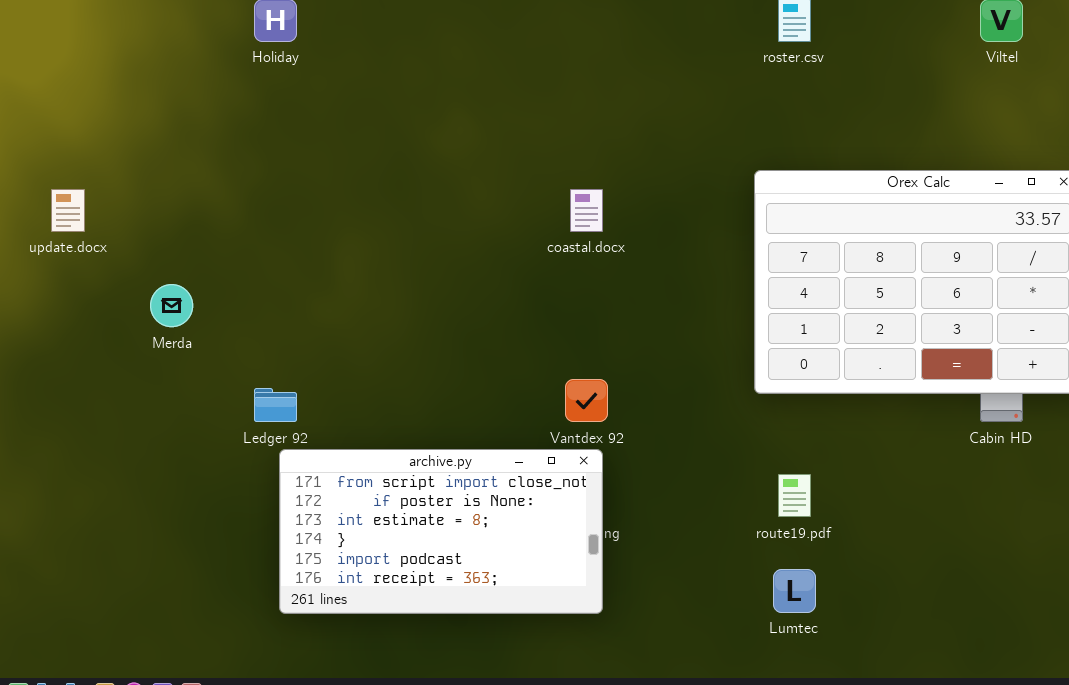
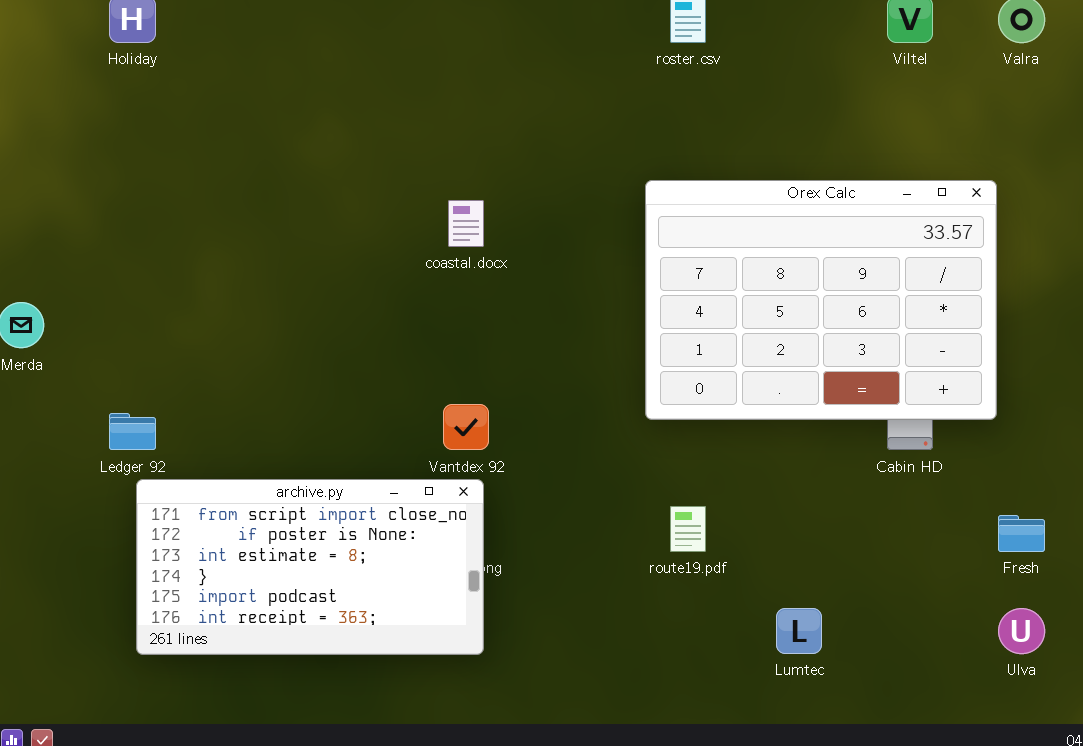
Lumtec: [773,569,816,613] -> [776,608,822,654], moved

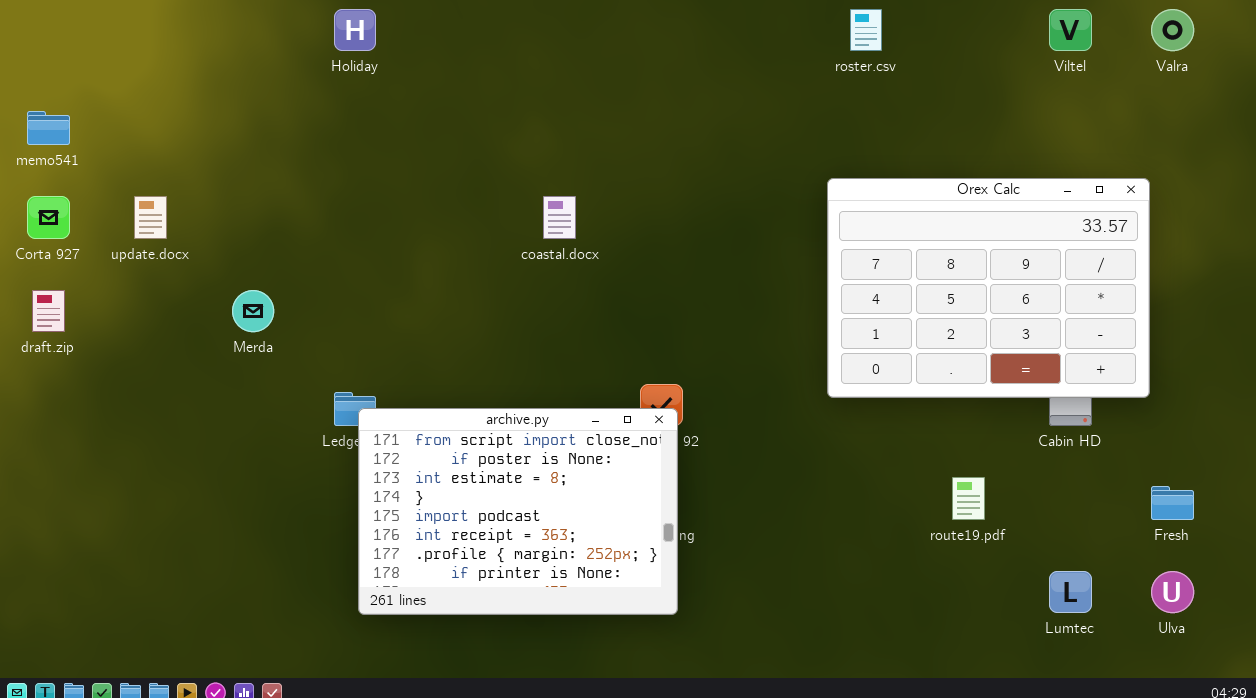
coastal.docx: [448,200,484,247] -> [543,196,576,239], moved
archive.py: [136,479,484,655] -> [358,408,678,615], resized
route19.pdf: [670,506,706,552] -> [952,477,985,520], moved
Lumtec: [776,608,822,654] -> [1049,571,1092,613], moved

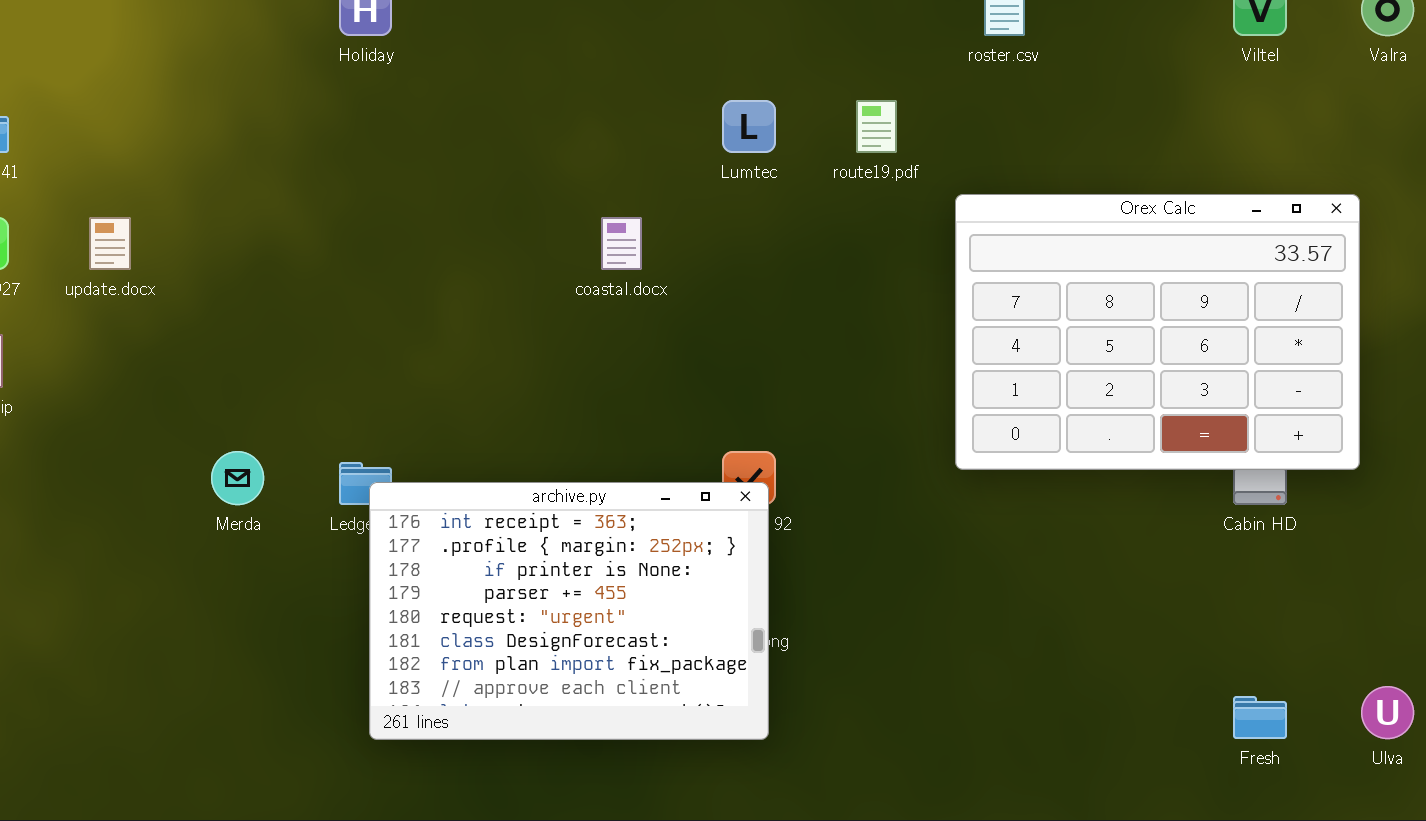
Merda: [232,290,274,332] -> [211,451,264,505], moved
archive.py: [358,408,678,615] -> [369,482,769,740], scrolled down 5 rows
route19.pdf: [952,477,985,520] -> [856,100,897,153], moved
Fresh: [1151,486,1194,520] -> [1233,696,1287,739], moved
Lumtec: [1049,571,1092,613] -> [722,100,776,153], moved

